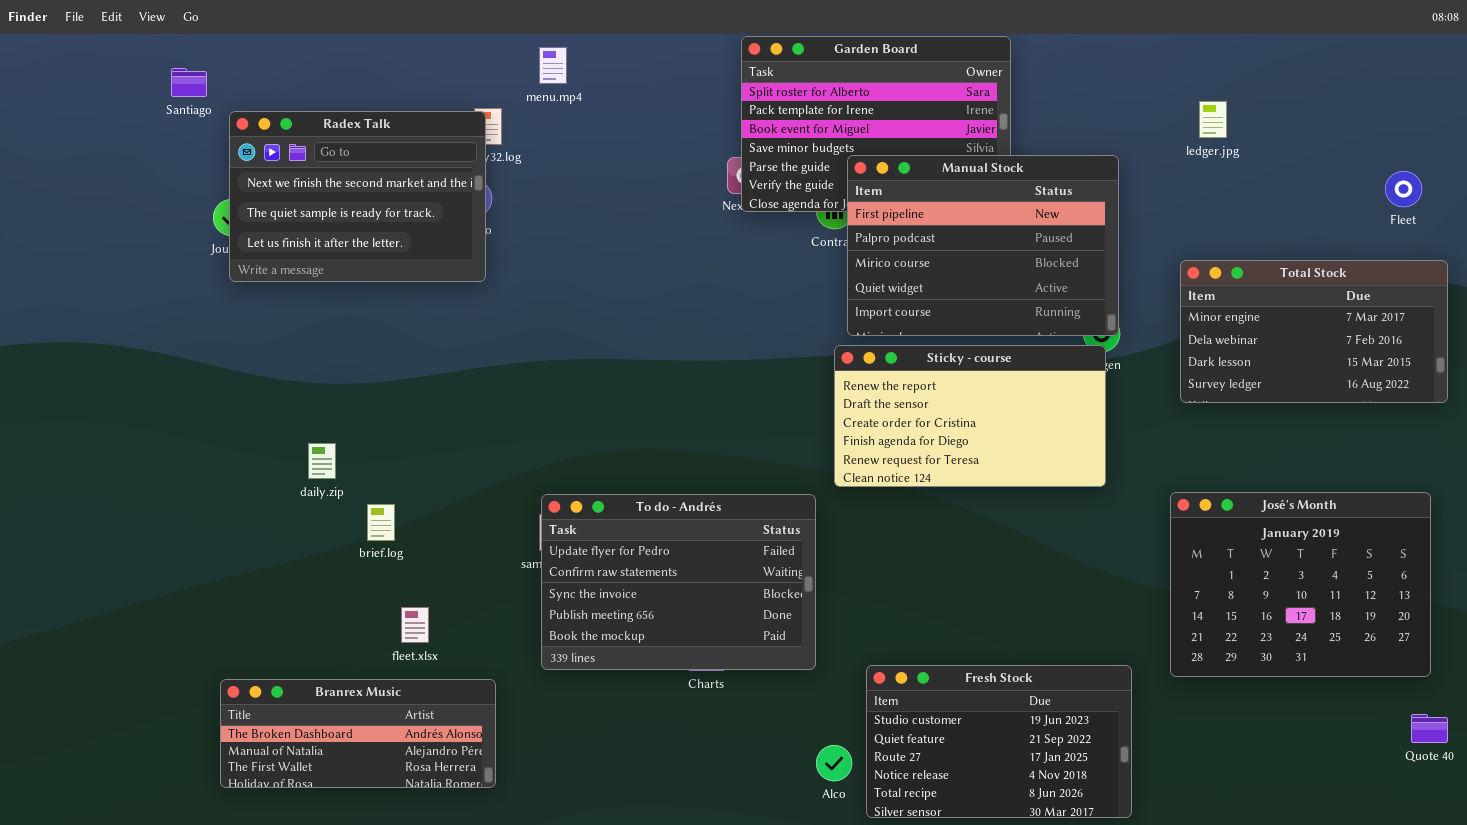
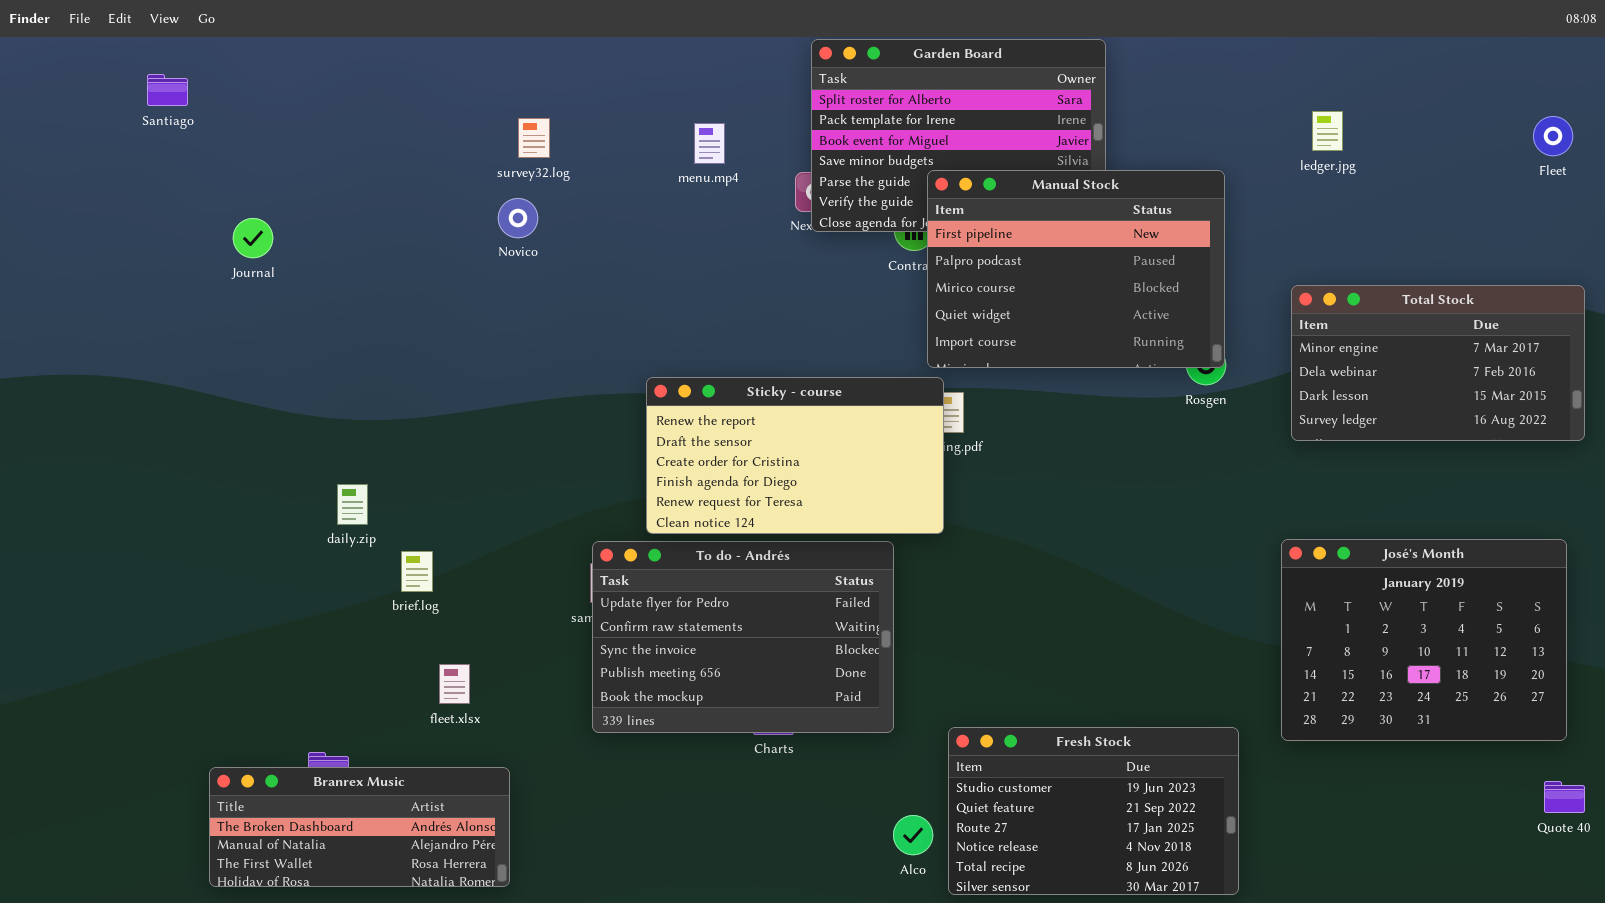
menu.mp4: [539,47,567,84] -> [694,123,725,164], moved
Santiago: [171,68,207,97] -> [147,74,188,106], moved
Radex Talk: [229,111,486,282] -> none, closed
Fleet: [1385,171,1422,207] -> [1533,116,1573,156], moved
Sticky - course: [834,345,1106,487] -> [646,377,944,534], moved
Branrex Music: [220,679,496,788] -> [209,767,510,887], moved

